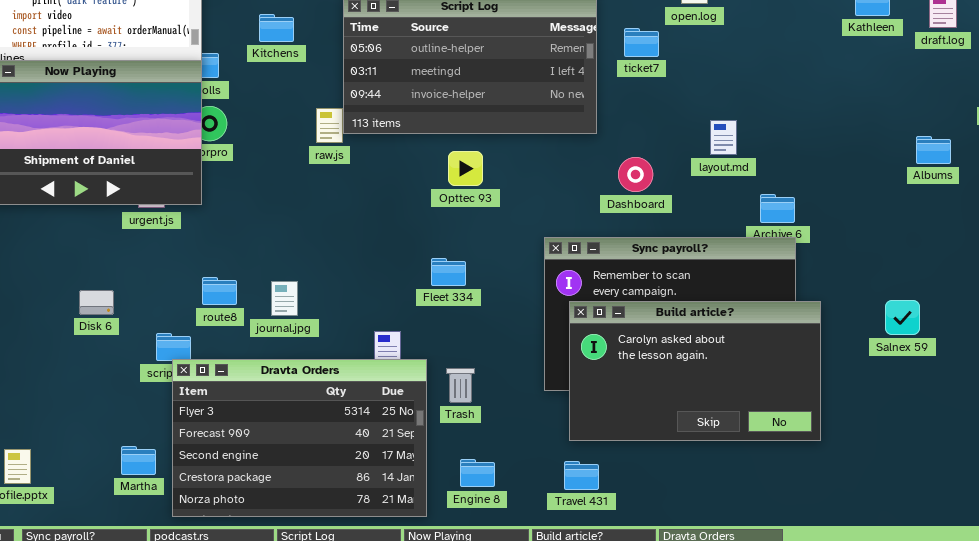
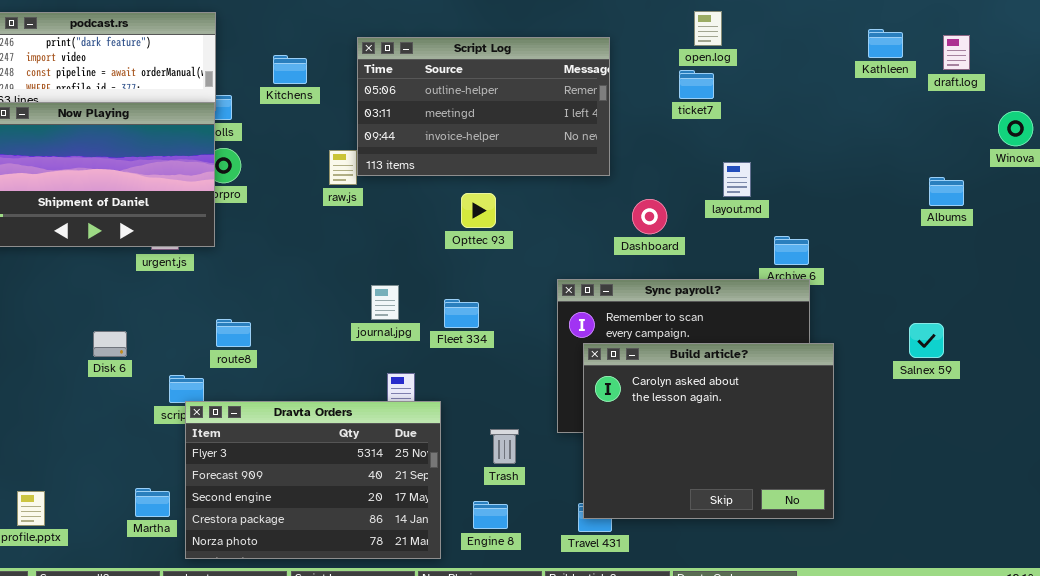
ticket7: [624,28,659,57] -> [679,70,714,99], moved
journal.jpg: [271,281,298,316] -> [371,285,399,320], moved
Salnex 59: [885,300,920,335] -> [909,323,944,358], moved
Build article?: [569,301,821,441] -> [583,343,834,519], resized
Trash: [446,368,475,403] -> [490,429,519,464], moved

